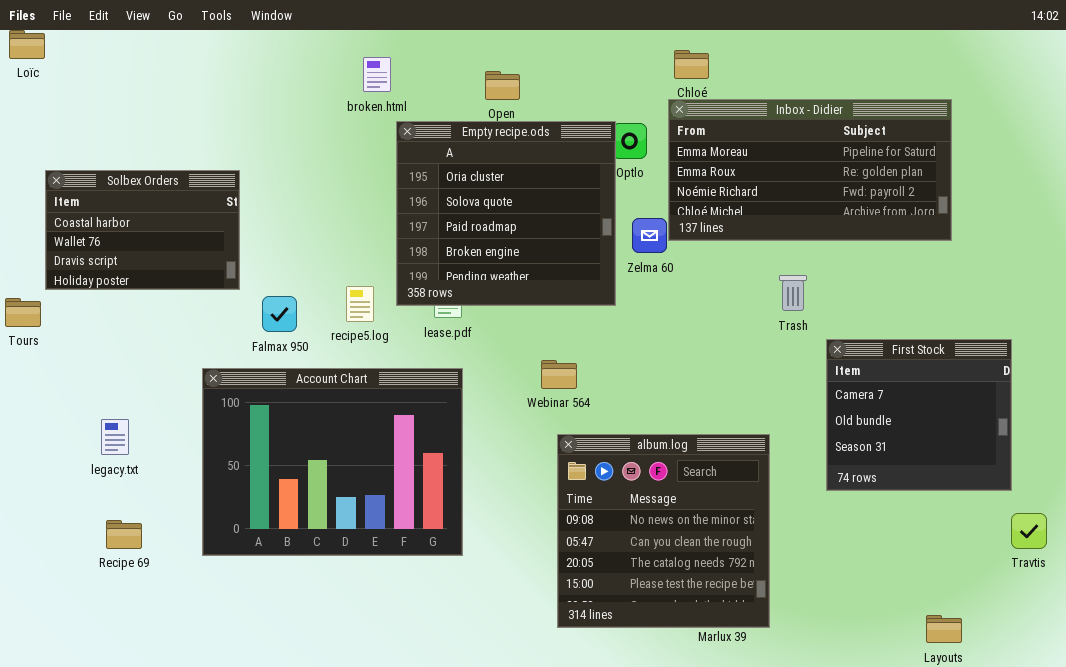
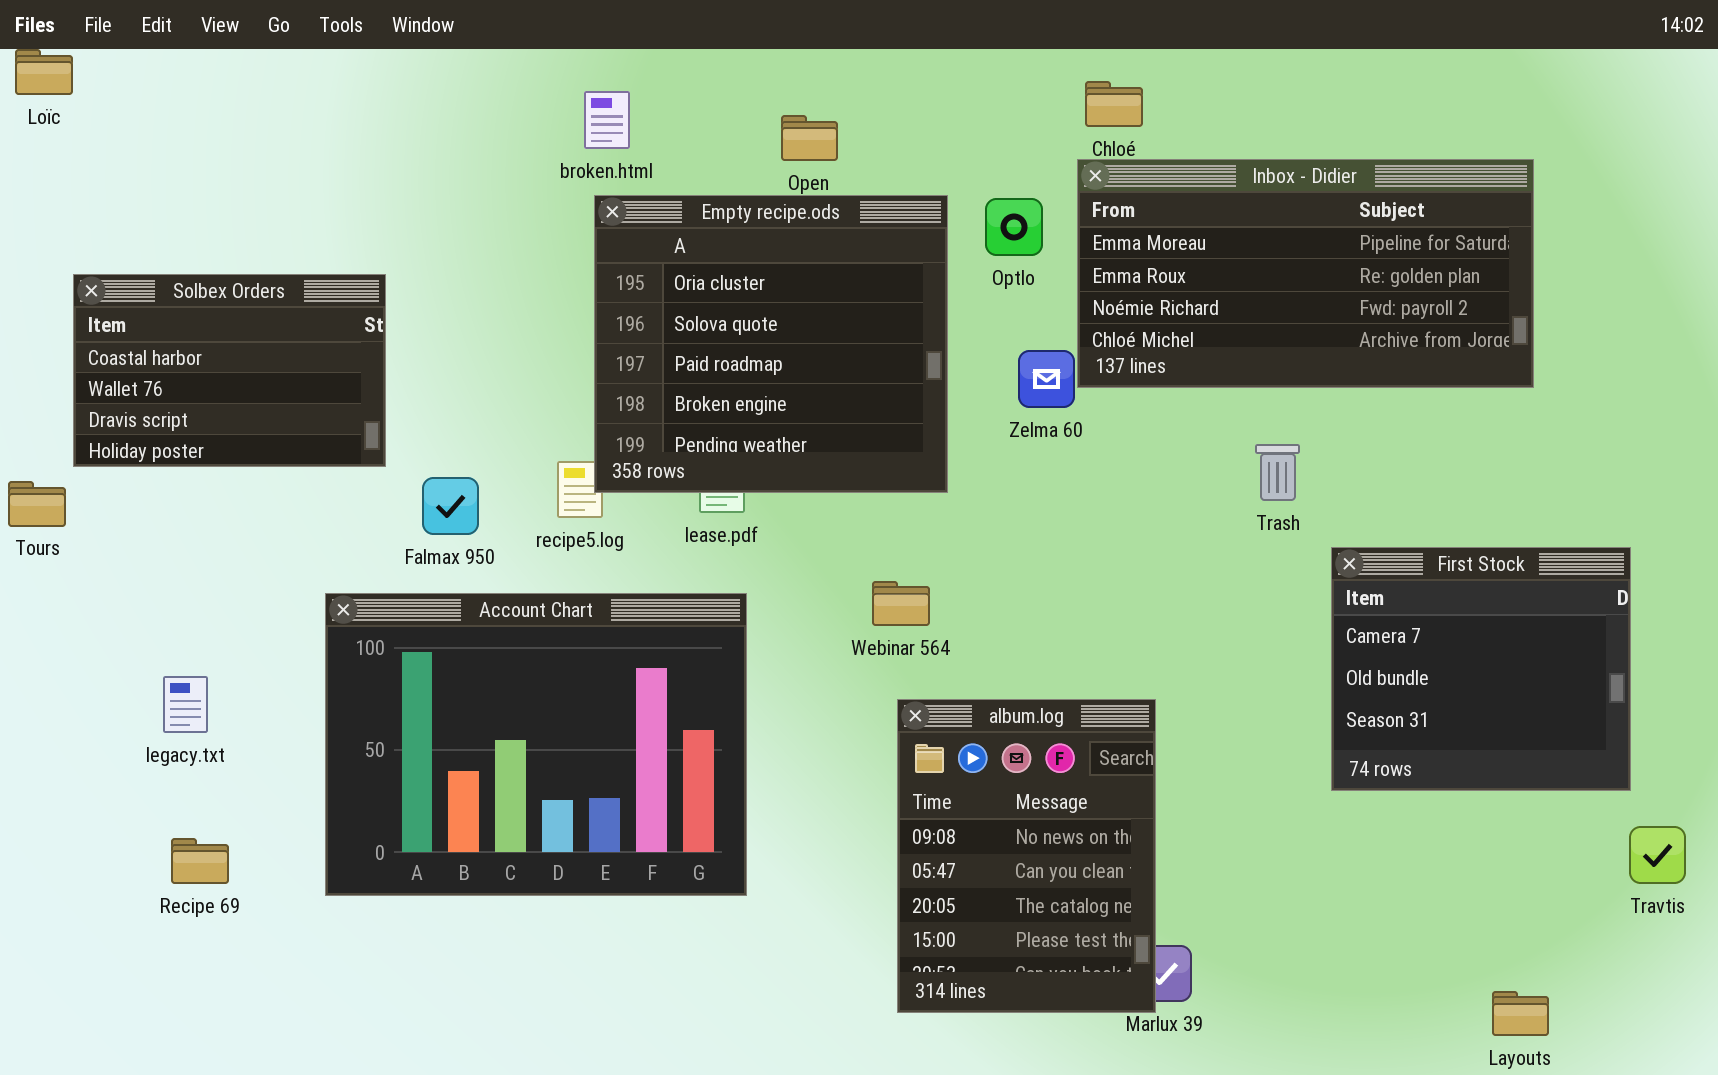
Empty recipe.ods: [396,121,616,306] -> [594,195,948,493], moved
album.log: [557,434,770,628] -> [897,699,1156,1013], resized

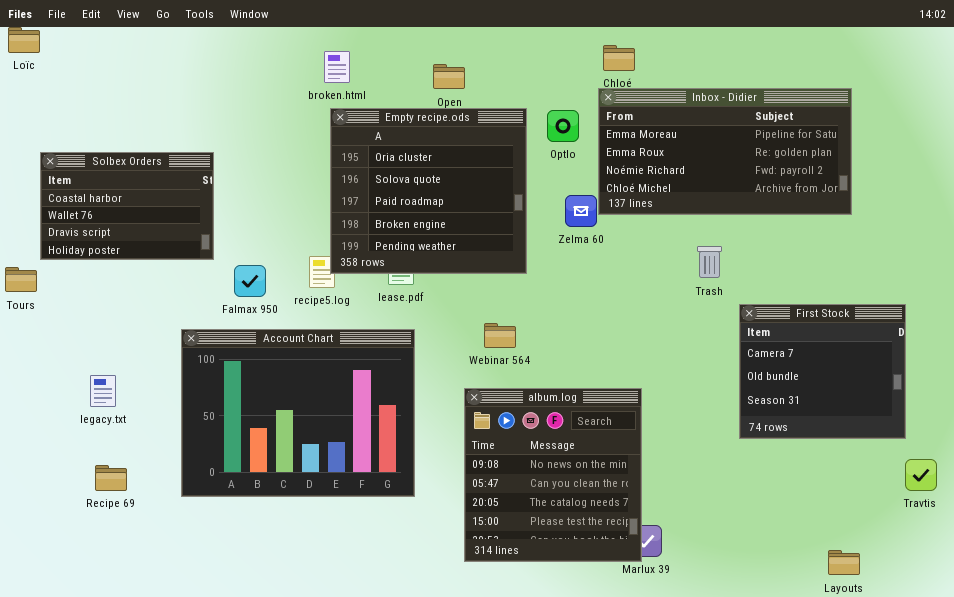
album.log: [897,699,1156,1013] -> [464,388,642,562], resized

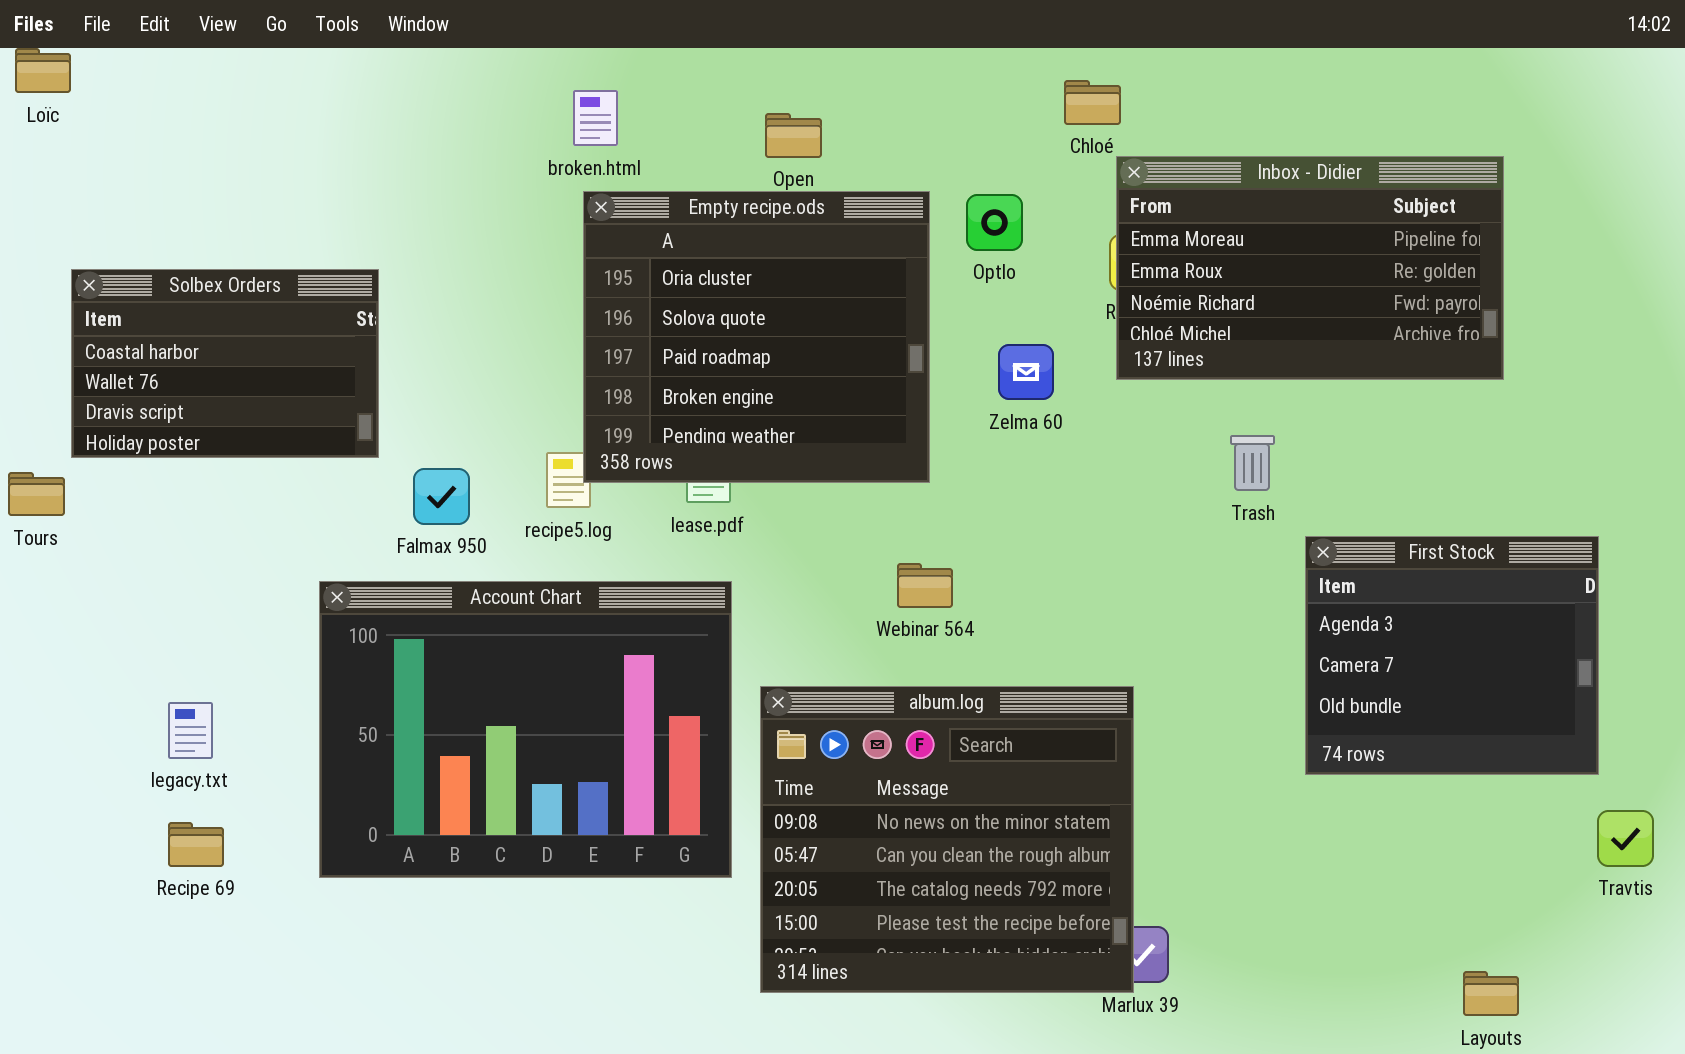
Inbox - Didier: [598,88,852,215] -> [1116,156,1504,380], resized
First Stock: [739,304,906,439] -> [1305,536,1599,775], scrolled up 1 row
Webinar 564: [484,323,516,348] -> [897,563,953,608], moved
legacy.txt: [90,375,116,407] -> [168,702,213,759], moved
album.log: [464,388,642,562] -> [760,686,1134,993], resized

